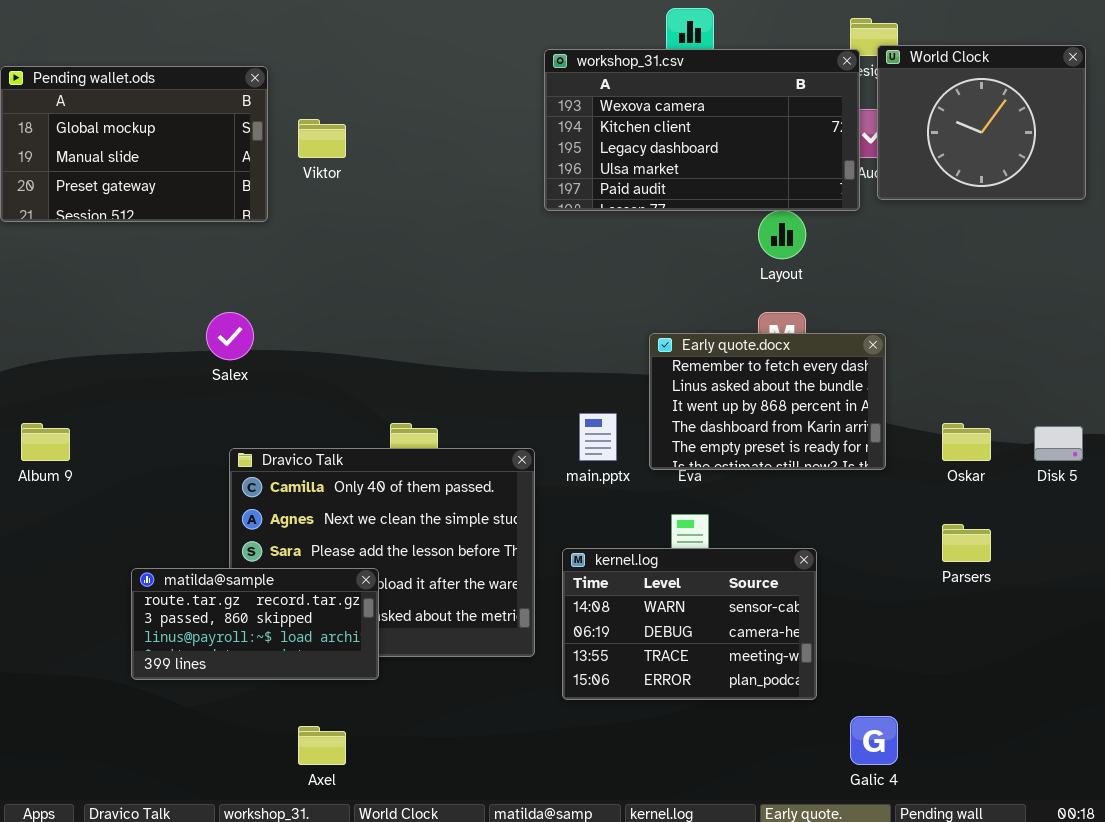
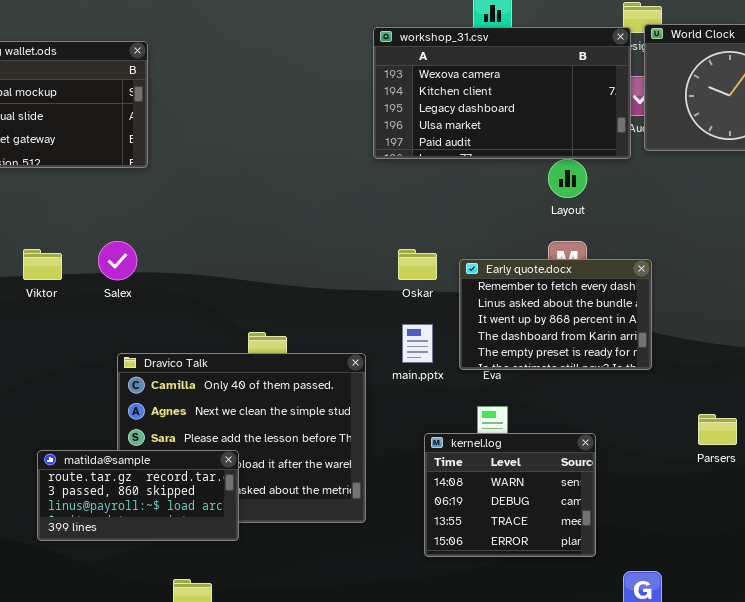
Viktor: [298,119,346,158] -> [23,249,62,280], moved
Oskar: [942,423,991,461] -> [398,249,437,280], moved
kernel.log: [562,548,817,700] -> [424,433,596,557], resized

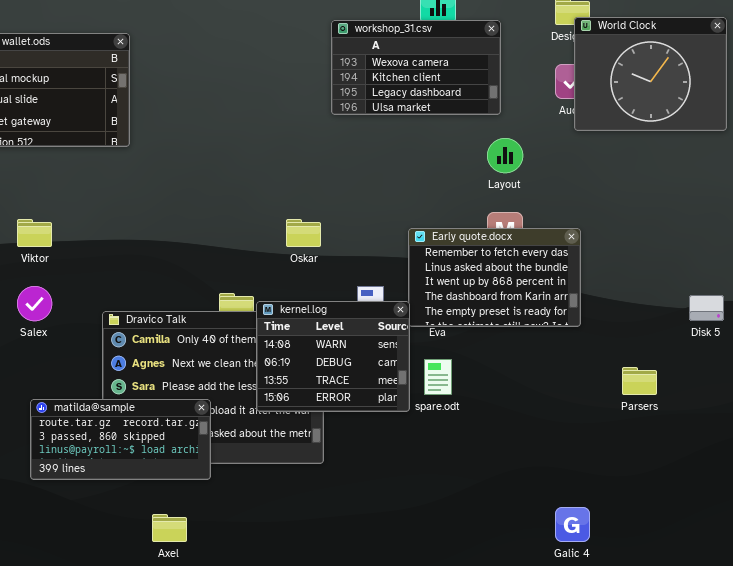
workshop_31.csv: [373,27,631,159] -> [331,20,501,115], resized
Salex: [98,241,137,280] -> [17,286,52,321], moved
Oskar: [398,249,437,280] -> [286,219,321,247], moved
kernel.log: [424,433,596,557] -> [256,301,410,412], moved

